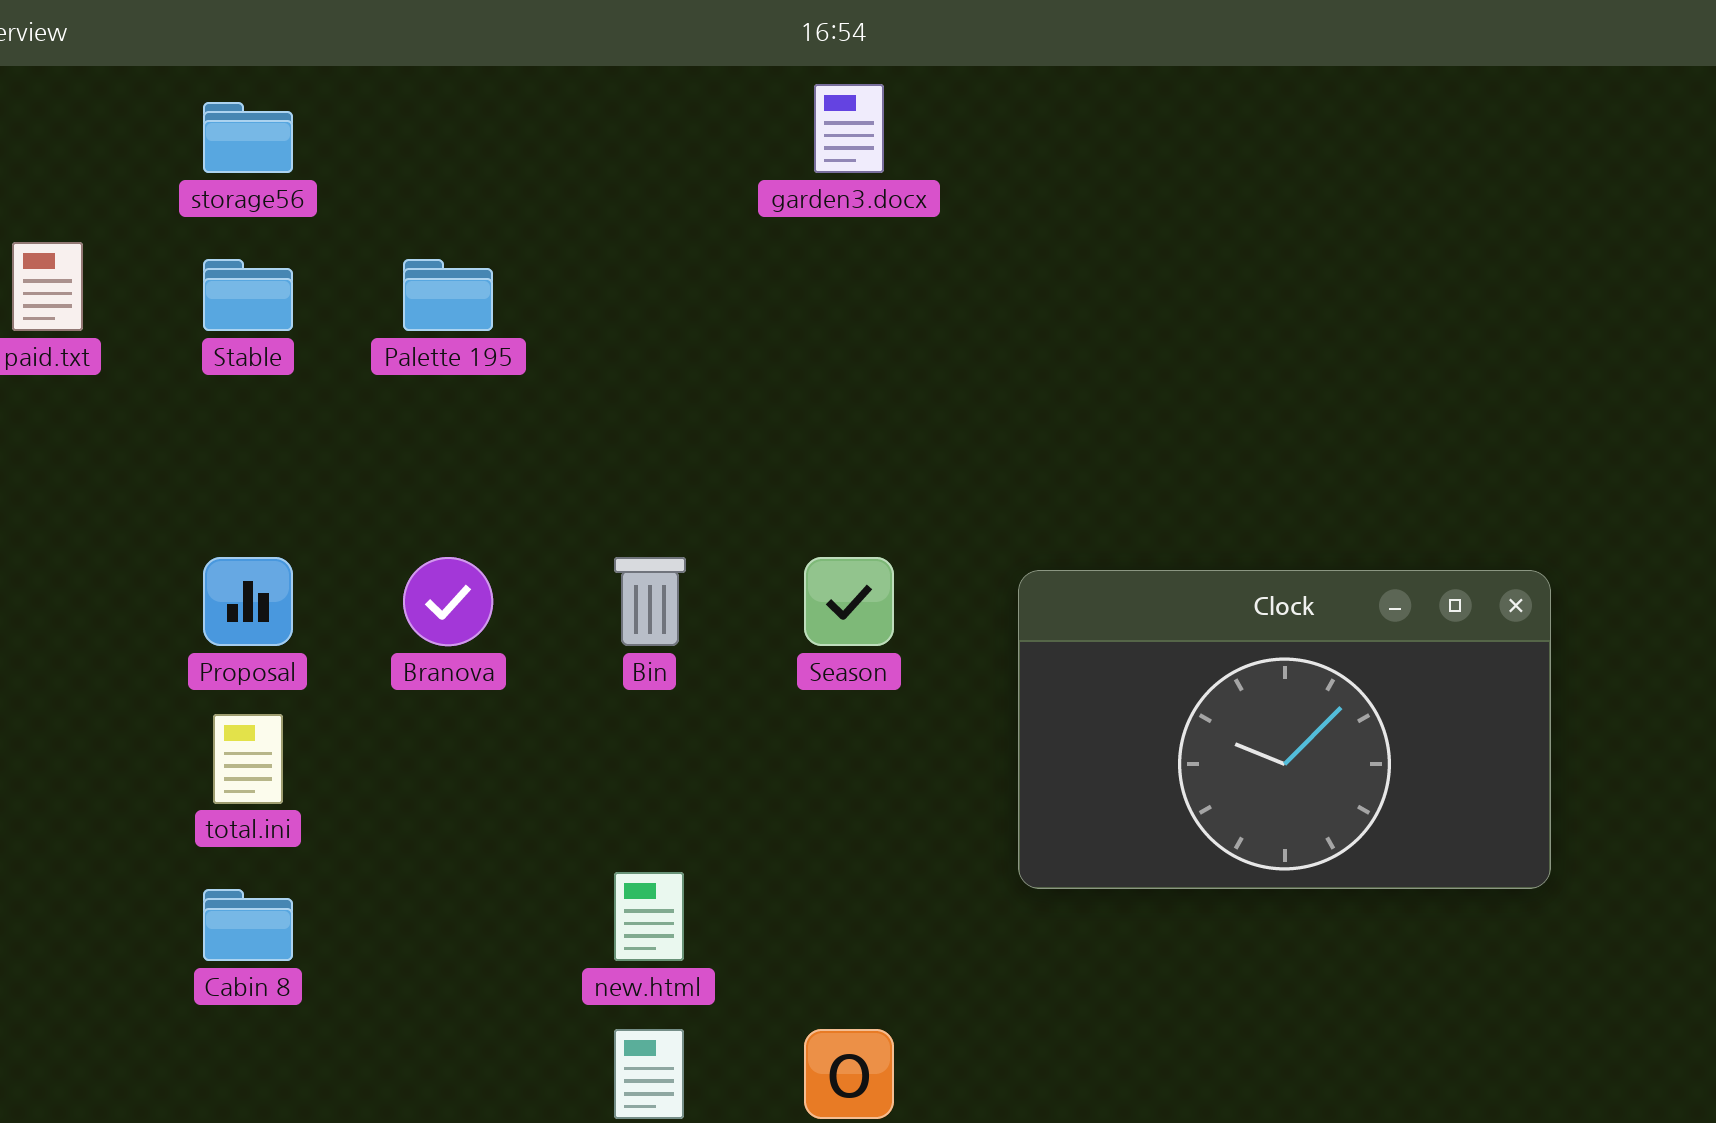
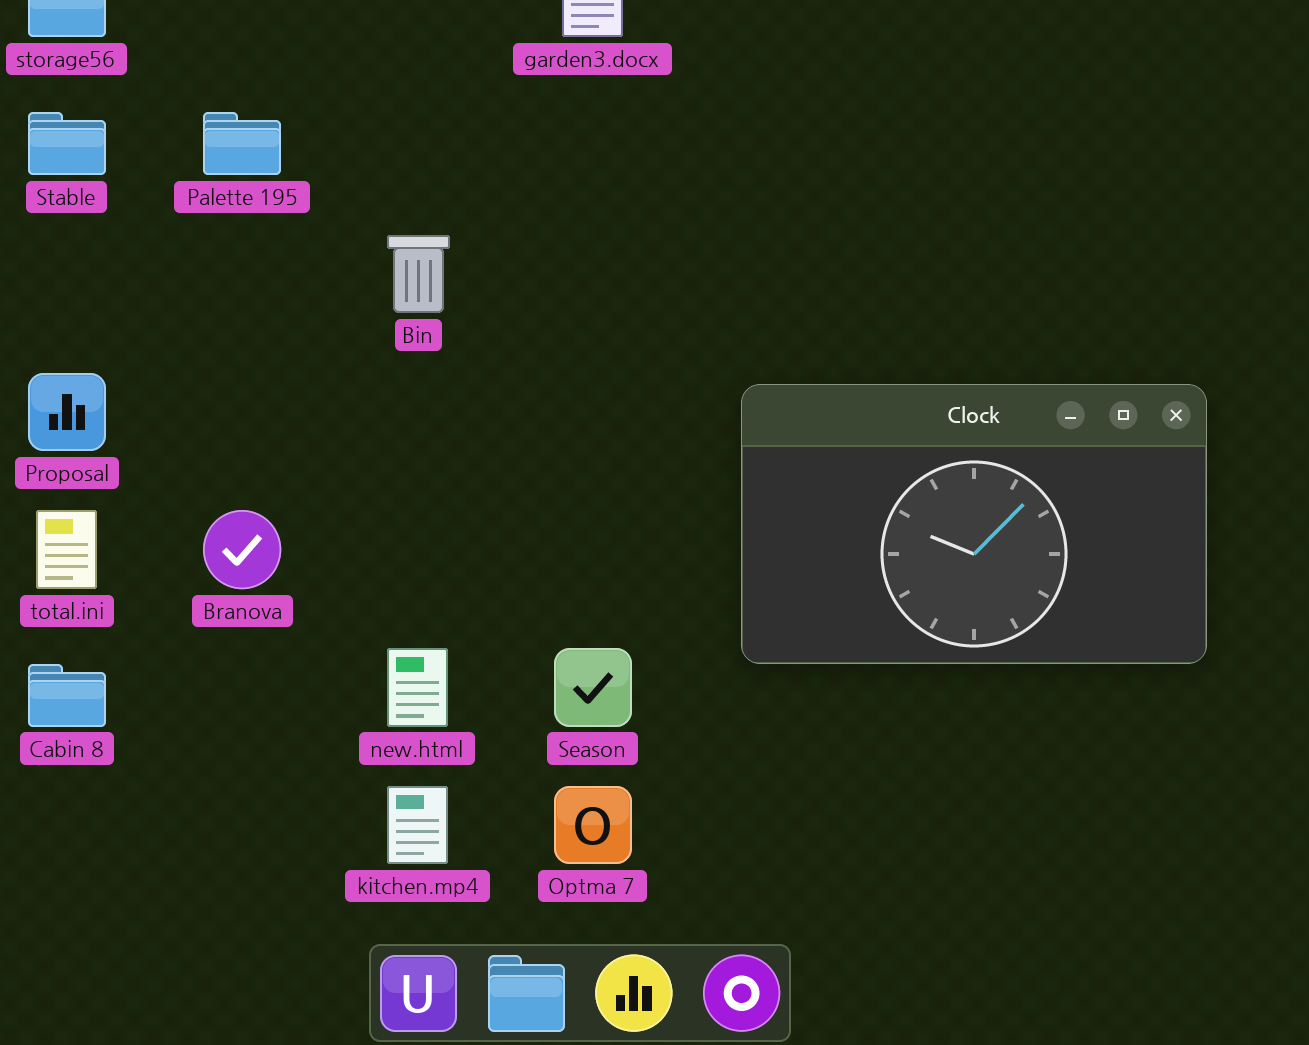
Branova: [403,557,493,646] -> [203,510,281,589], moved
Bin: [614,557,686,646] -> [387,235,450,313], moved
Season: [804,557,894,646] -> [554,648,632,727], moved

